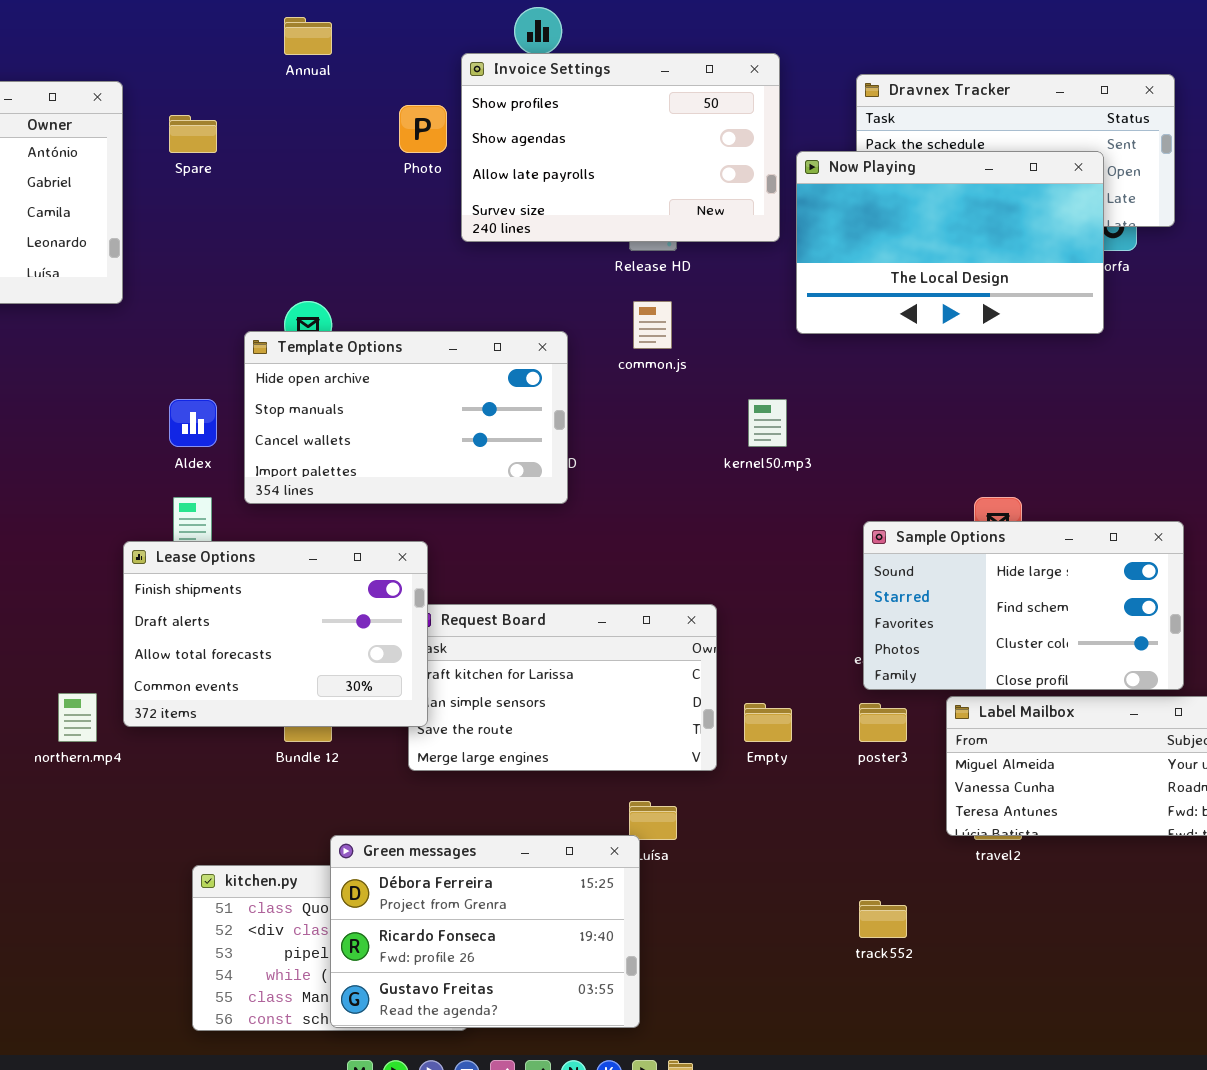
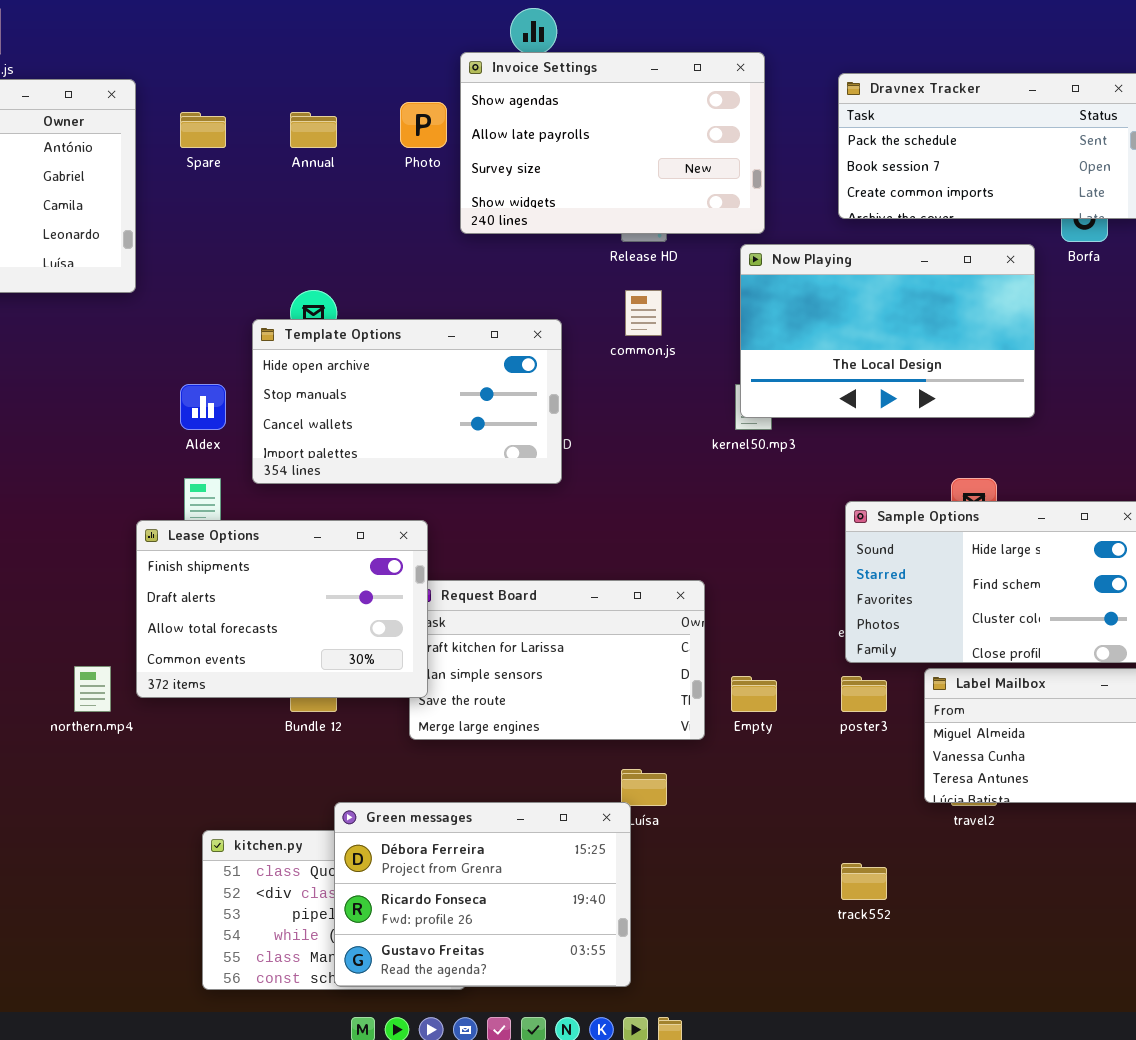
Annual: [284,17,332,55] -> [290,112,337,148], moved
Invoice Settings: [461,53,780,242] -> [460,52,765,234], scrolled down 1 row
Now Playing: [796,151,1104,334] -> [740,244,1035,418], moved

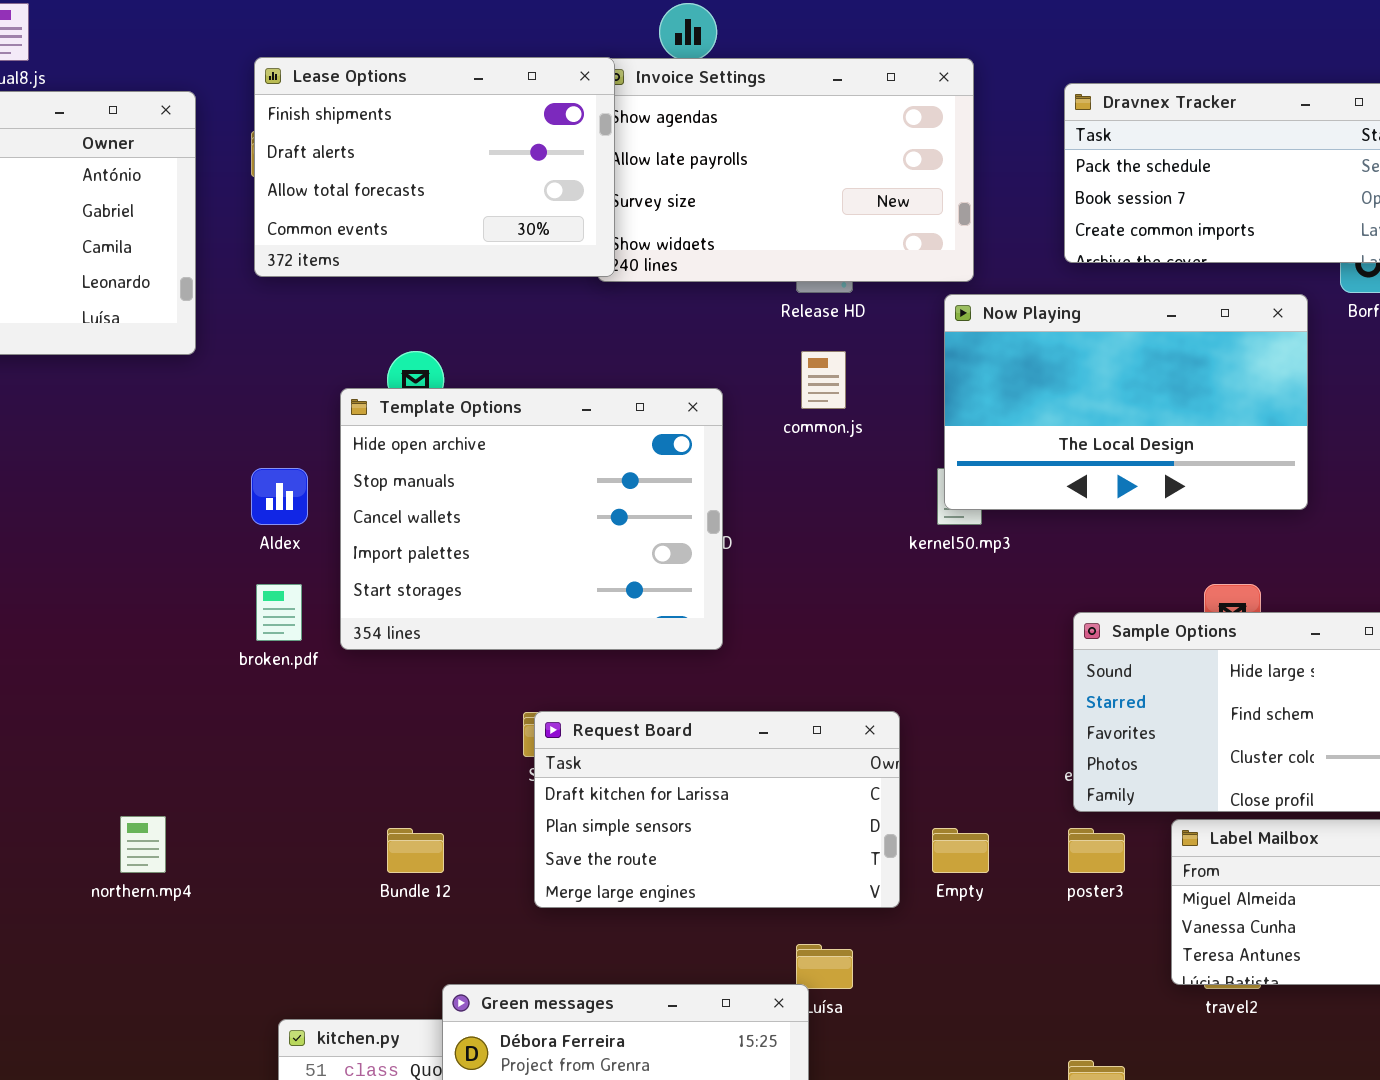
Template Options: [252,319,562,484] -> [340,388,723,650], resized
Lease Options: [136,520,428,698] -> [254,57,615,277], moved

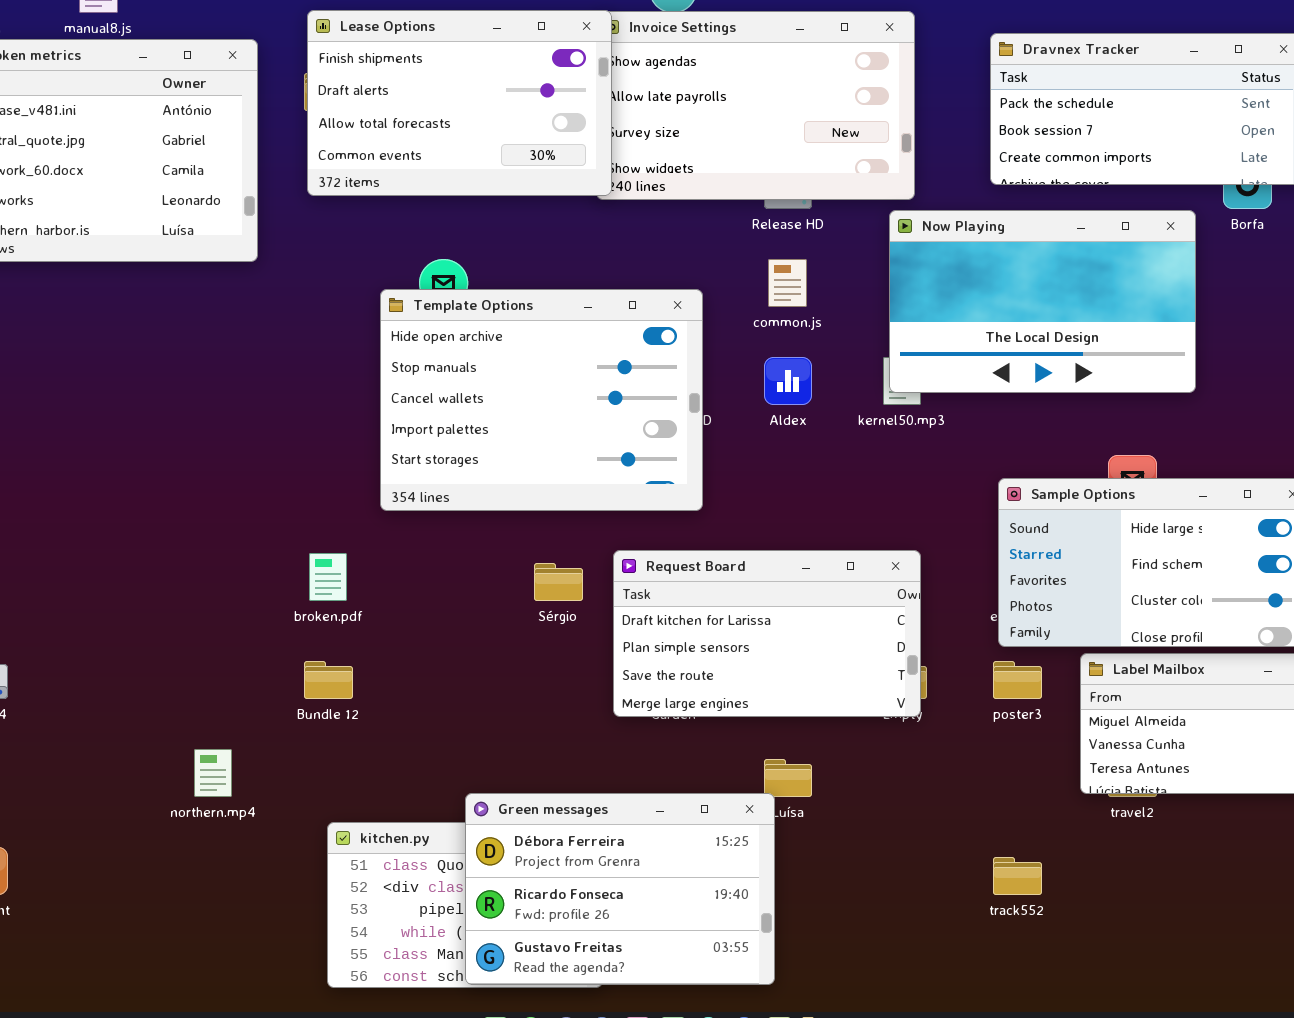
Aldex: [251,468,308,525] -> [764,357,812,405], moved
broken.pdf: [256,584,302,641] -> [309,553,347,601], moved
Request Board: [534,711,900,908] -> [613,550,921,717], moved
northern.mp4: [120,816,166,873] -> [194,749,232,797], moved
Bundle 12: [387,828,444,873] -> [304,661,353,699], moved

